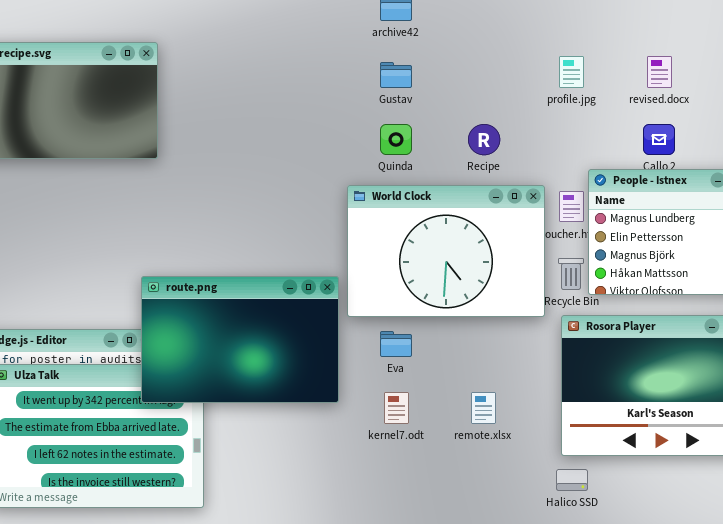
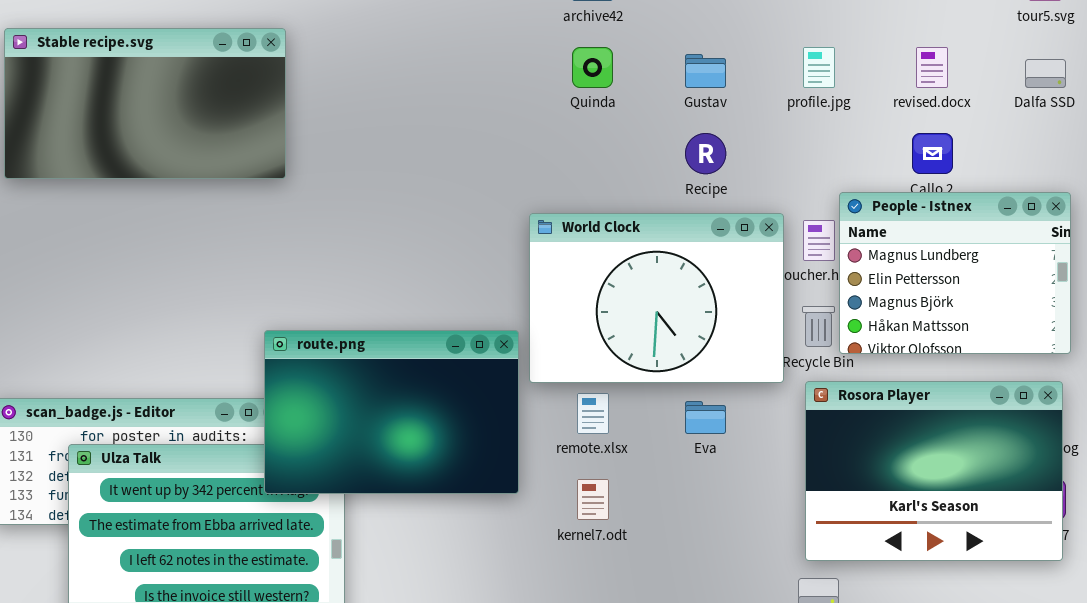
Gustav: [380,62,412,88] -> [685,54,726,88], moved
Quinda: [380,124,412,155] -> [572,47,613,88], moved
Eva: [380,331,412,357] -> [685,401,726,434], moved
remote.xlsx: [471,392,496,424] -> [577,393,609,434], moved

